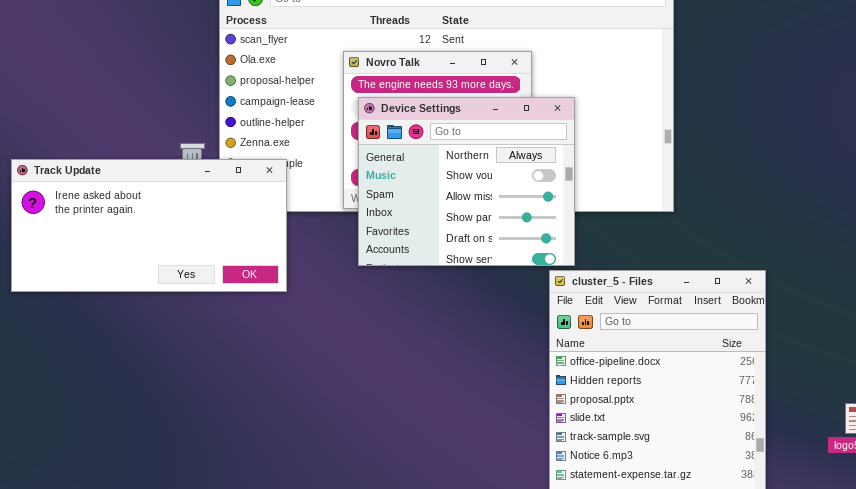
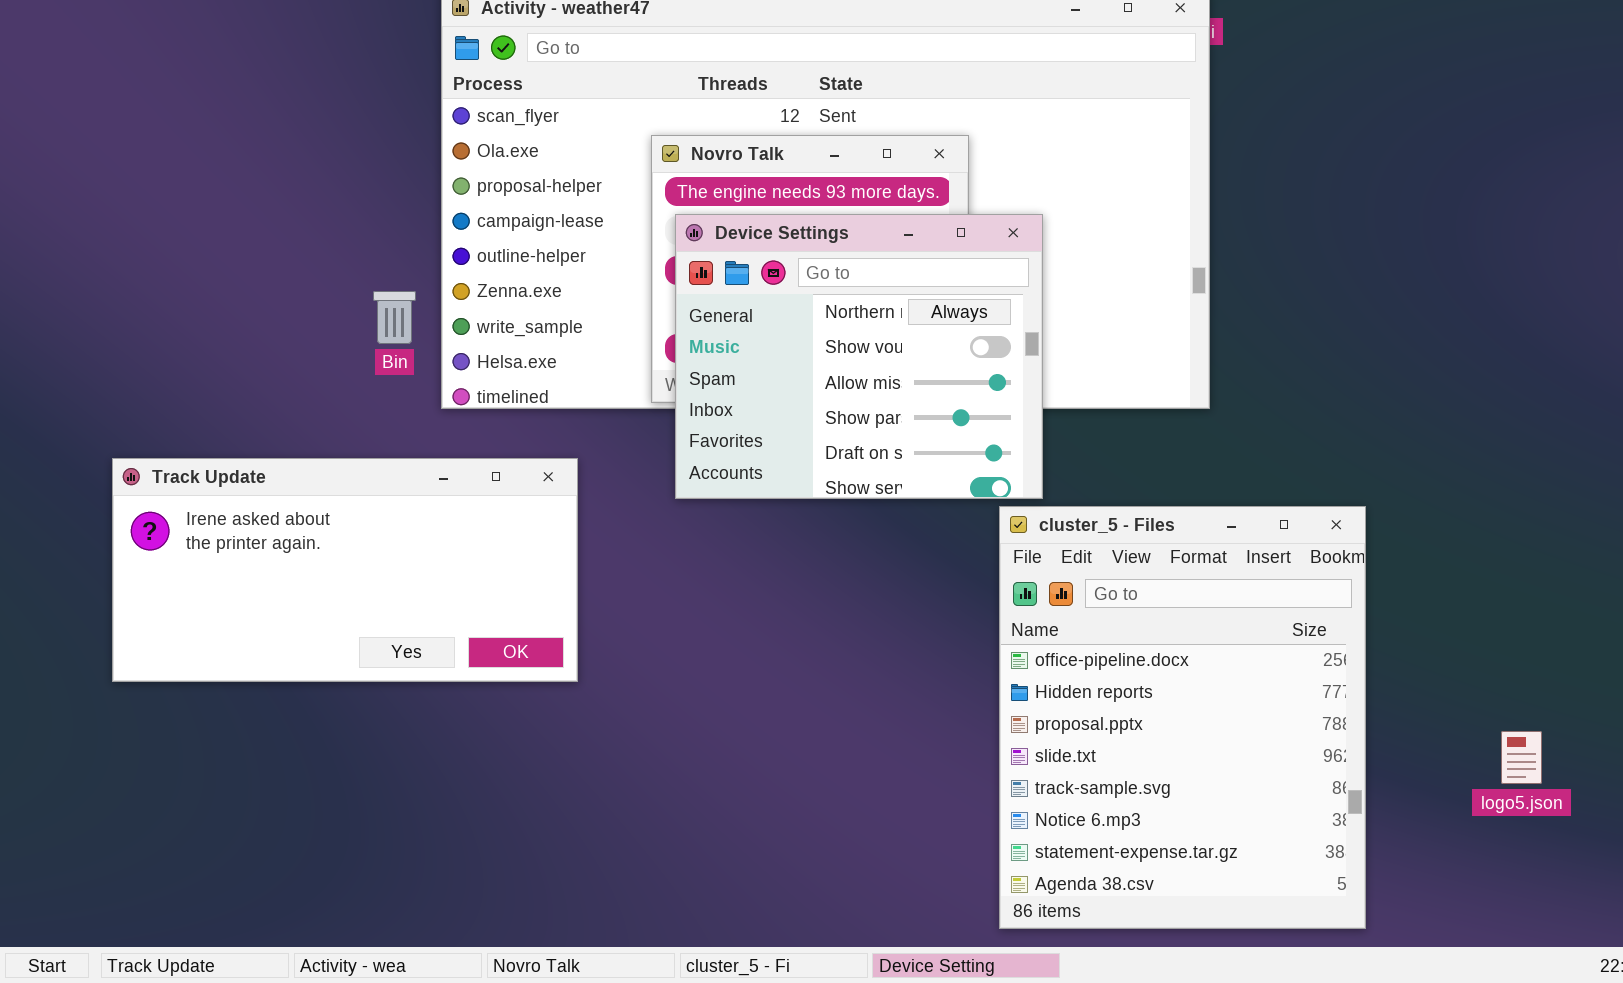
Track Update: [11,159,287,292] -> [112,458,578,682], moved

